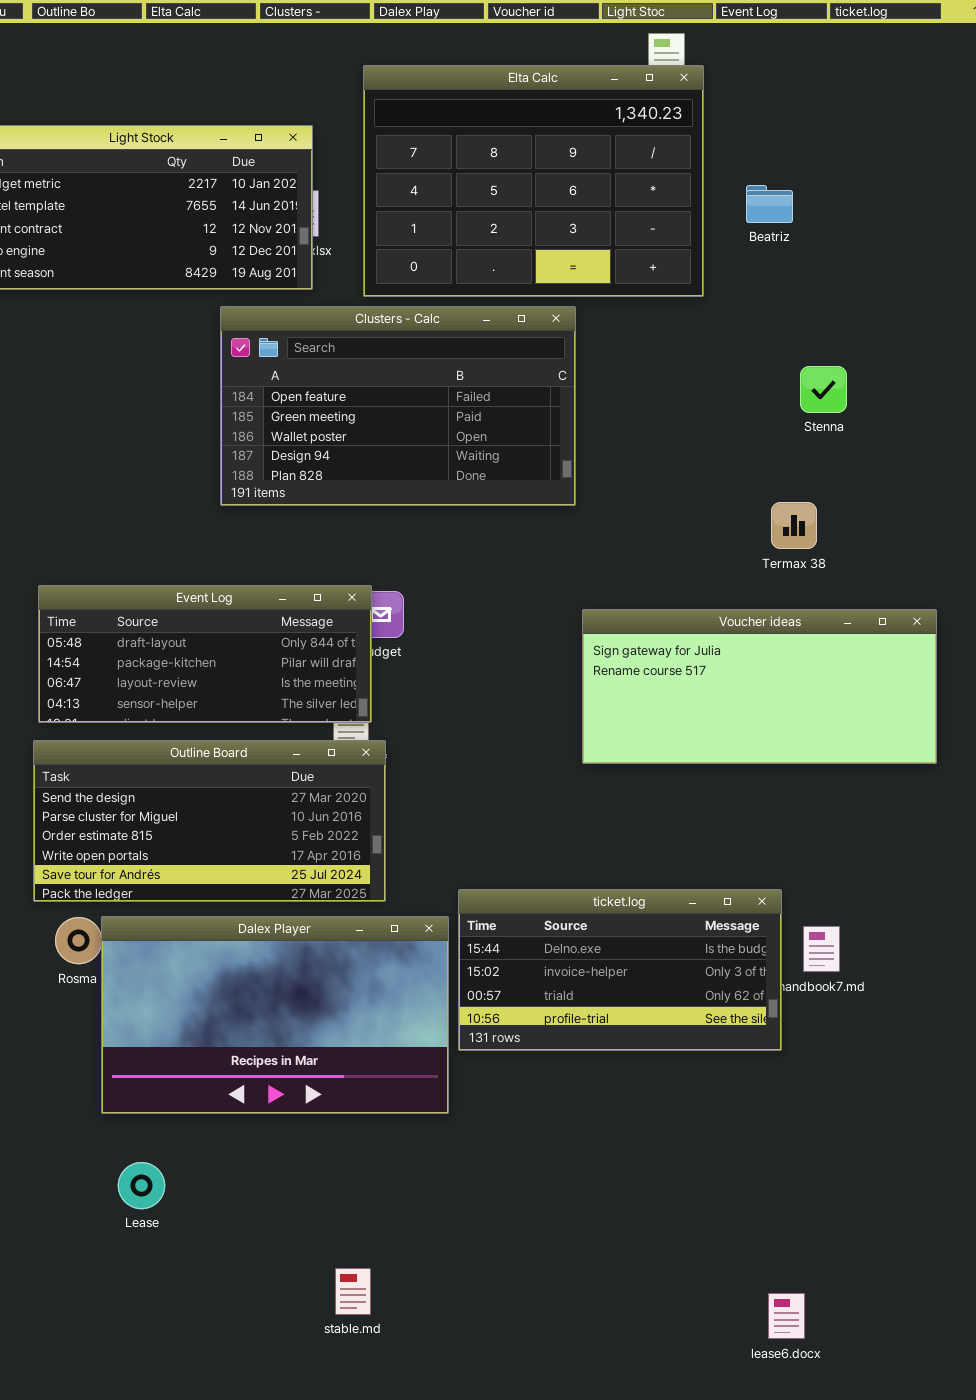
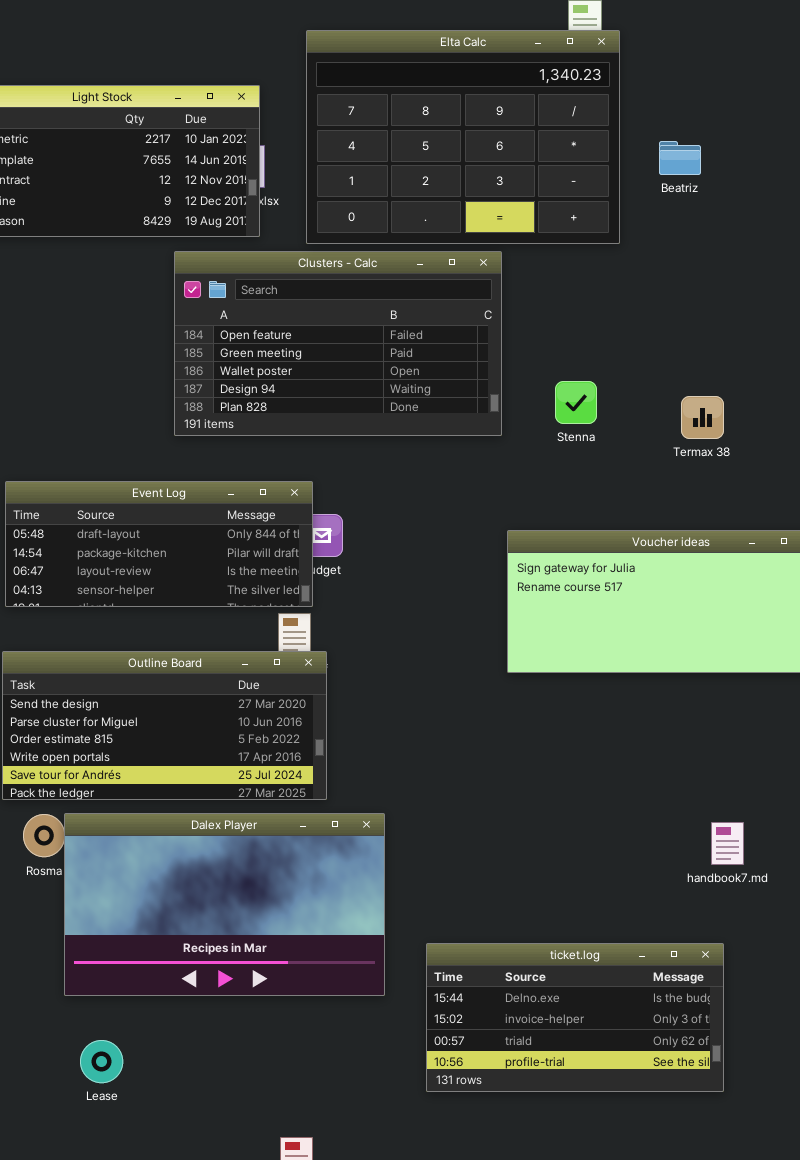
Stenna: [800,366,847,413] -> [555,381,597,424], moved
Termax 38: [771,502,817,549] -> [681,396,724,439], moved
Event Log: [38,585,372,723] -> [5,481,313,607], moved
ticket.log: [458,889,782,1051] -> [426,943,724,1092], moved

